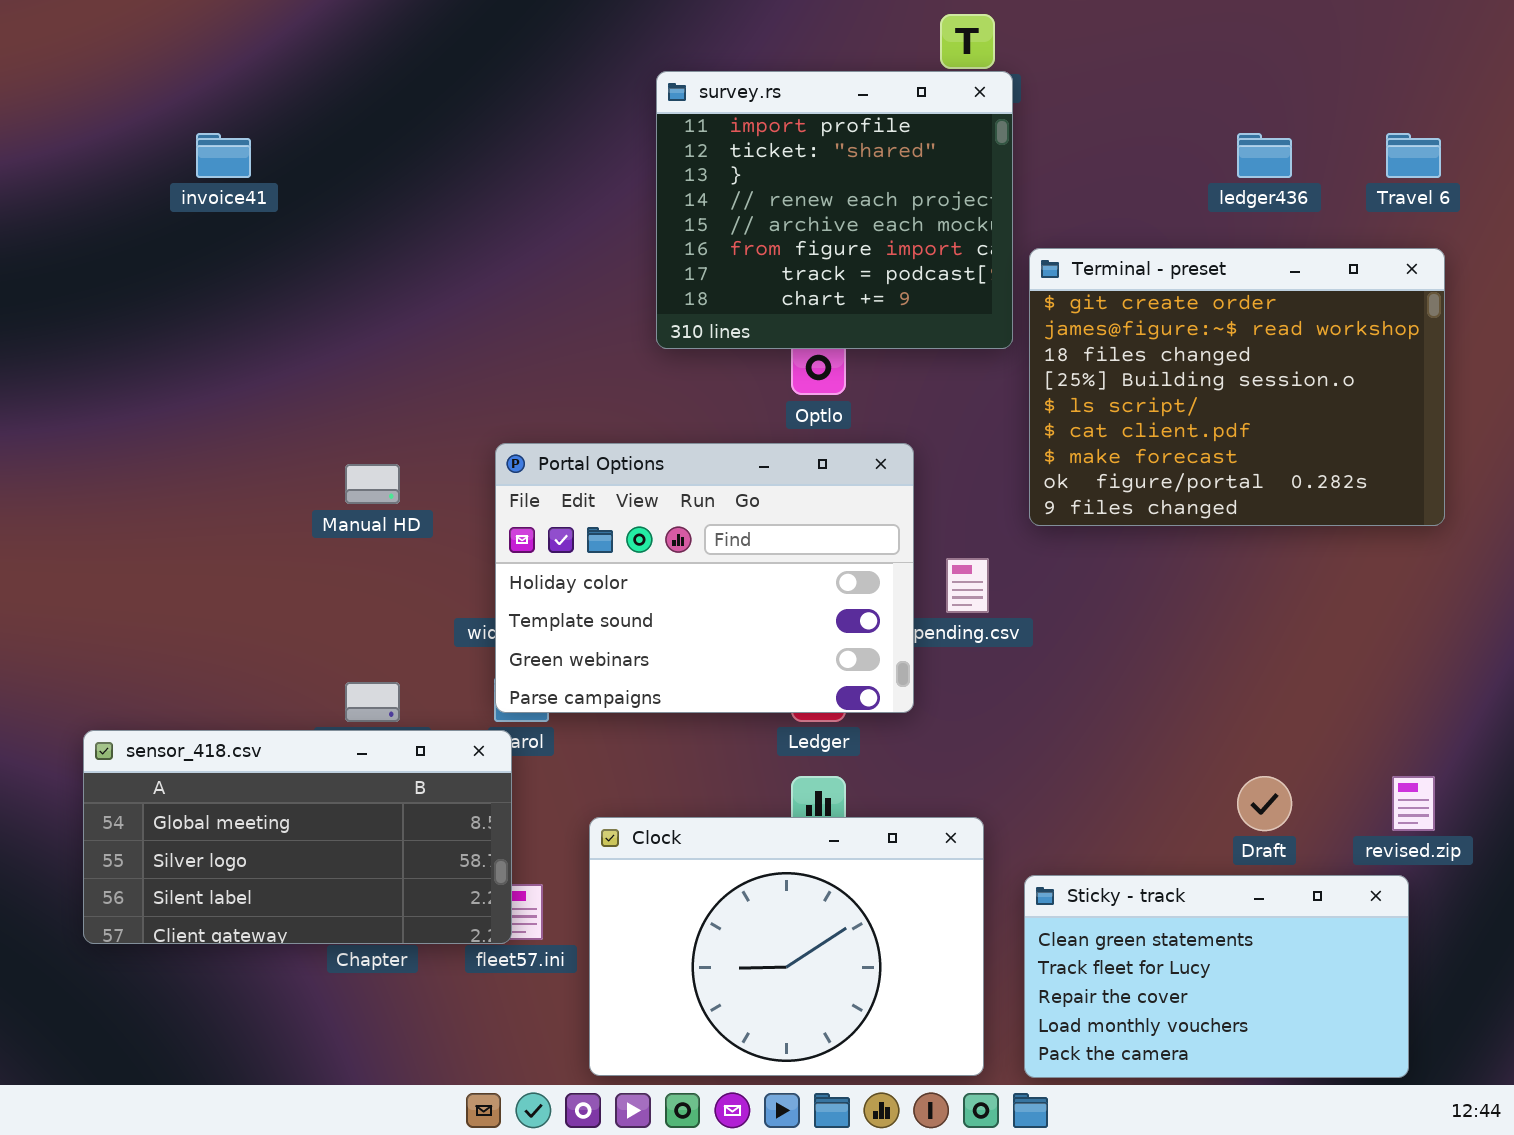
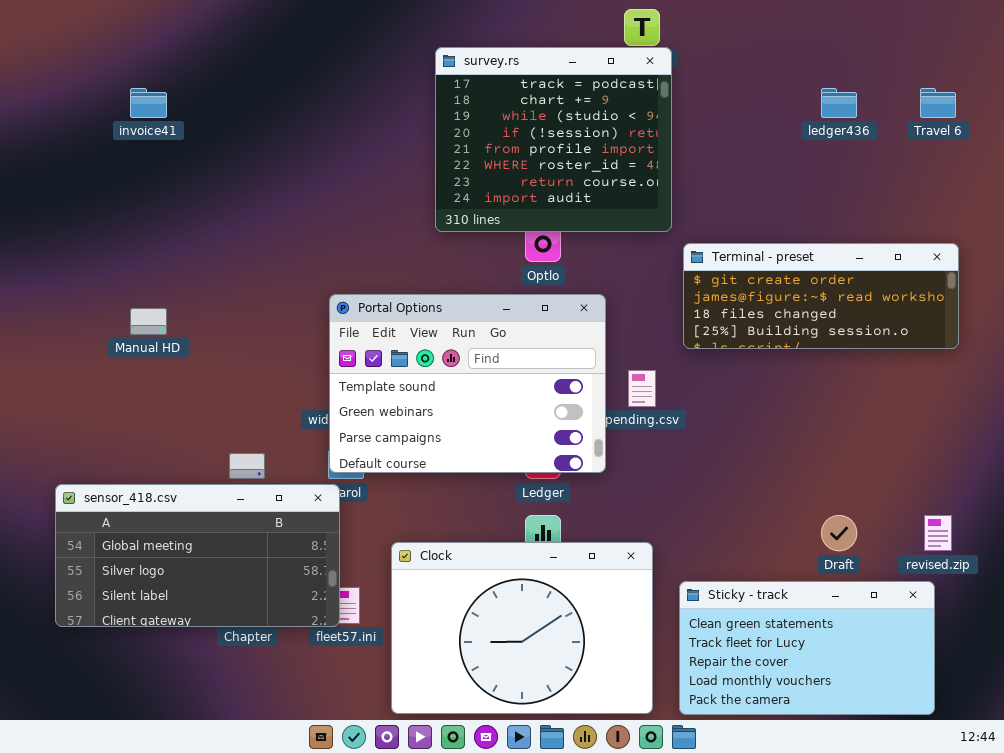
survey.rs: [656,71,1013,349] -> [435,47,672,232], scrolled down 6 rows
Terminal - preset: [1029,248,1445,526] -> [683,243,959,349], resized
Portal Options: [495,443,914,713] -> [329,294,606,473], scrolled down 1 row
Manual HD: [345,464,400,504] -> [130,308,167,335], moved

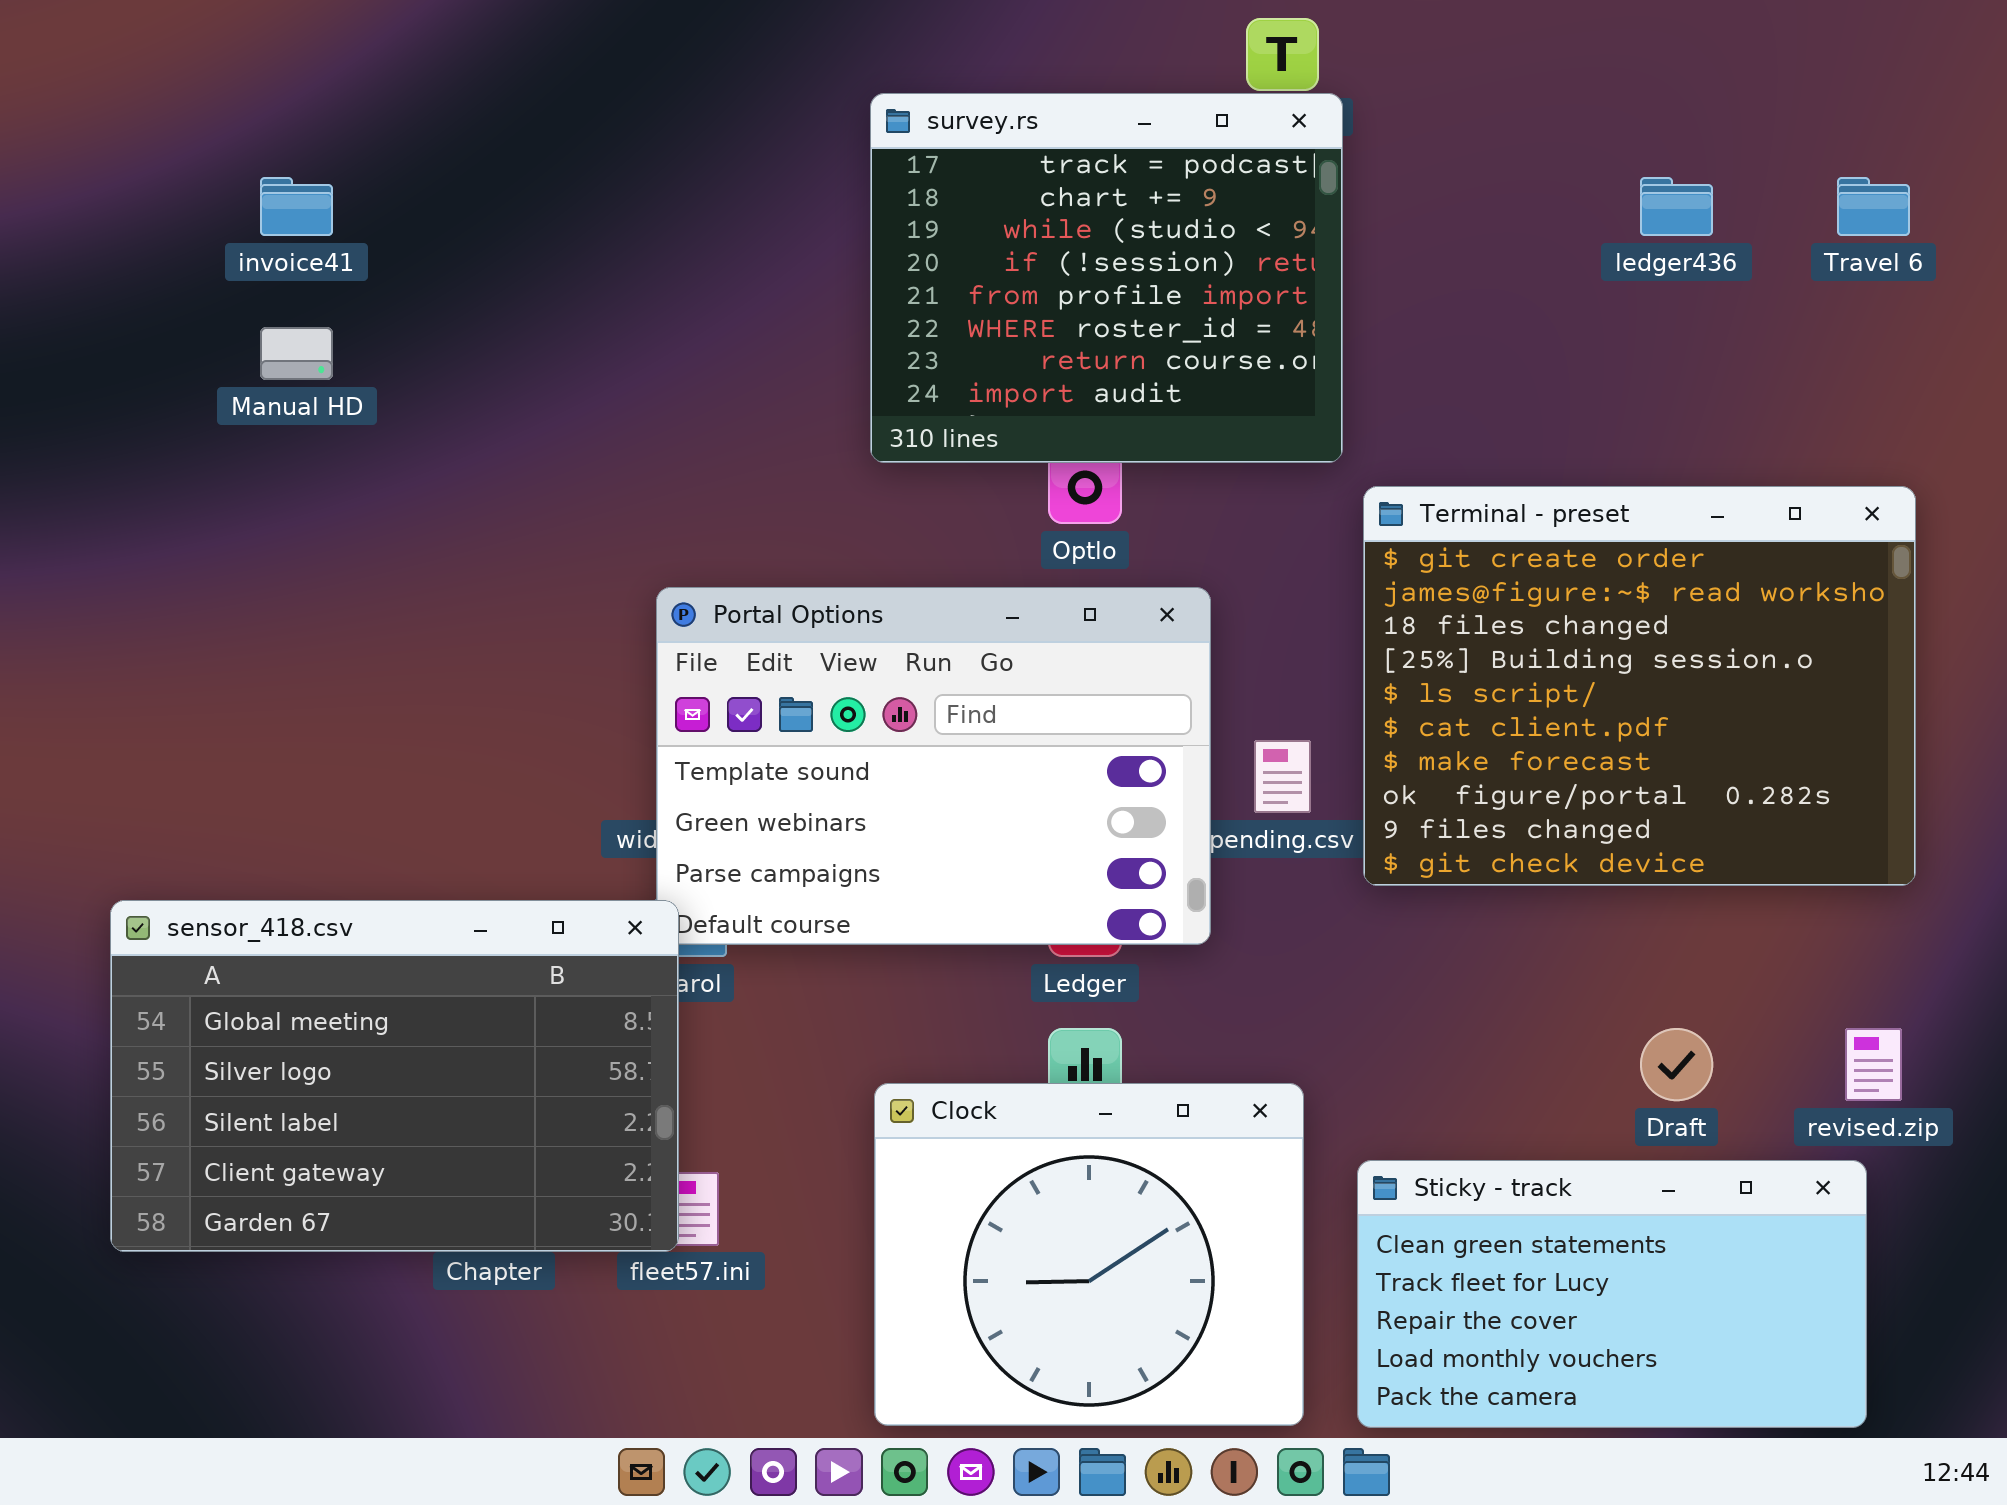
Terminal - preset: [683,243,959,349] -> [1363,486,1916,886], resized
Manual HD: [130,308,167,335] -> [260,327,333,380], moved
sensor_418.csv: [55,484,340,627] -> [110,900,679,1252], resized
Clock: [391,542,653,714] -> [874,1083,1304,1426], resized

